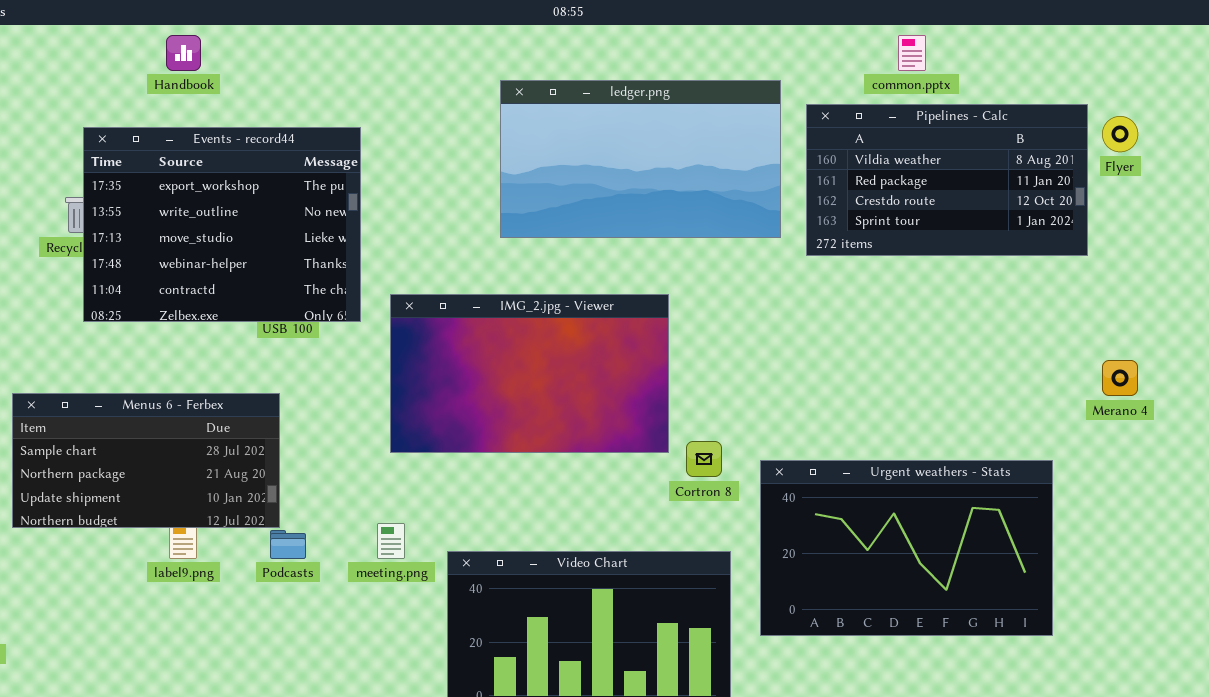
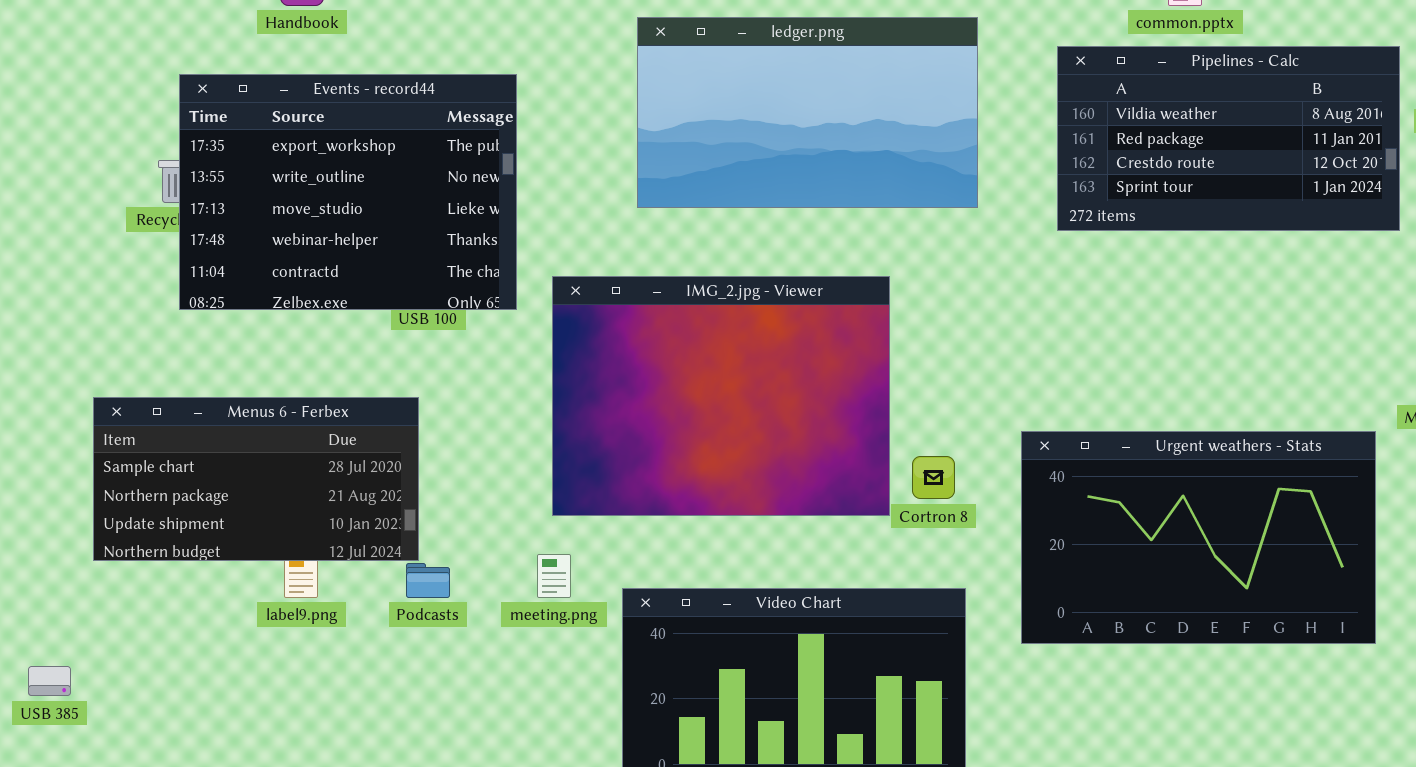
ledger.png: [500,80,781,238] -> [637,17,978,208], moved
IMG_2.jpg - Viewer: [390,294,669,453] -> [552,276,890,516], resized
Urgent weathers - Stats: [760,460,1053,636] -> [1021,431,1376,644], moved

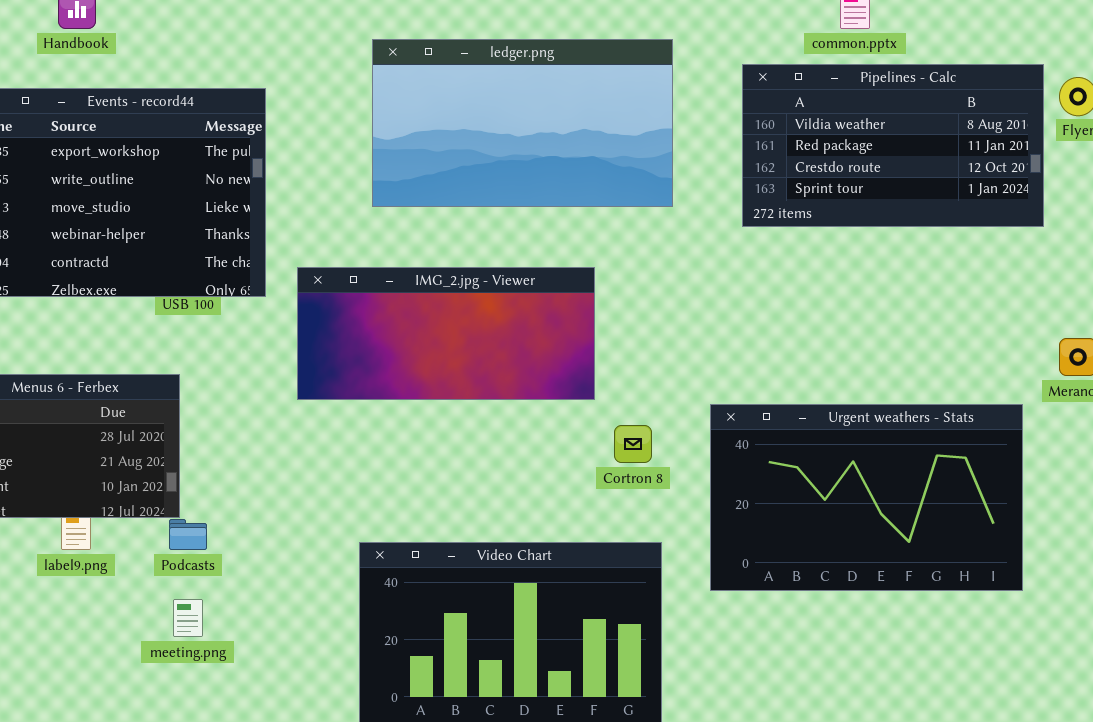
IMG_2.jpg - Viewer: [552,276,890,516] -> [297,267,595,400], resized
meeting.png: [537,554,571,598] -> [173,599,203,637], moved

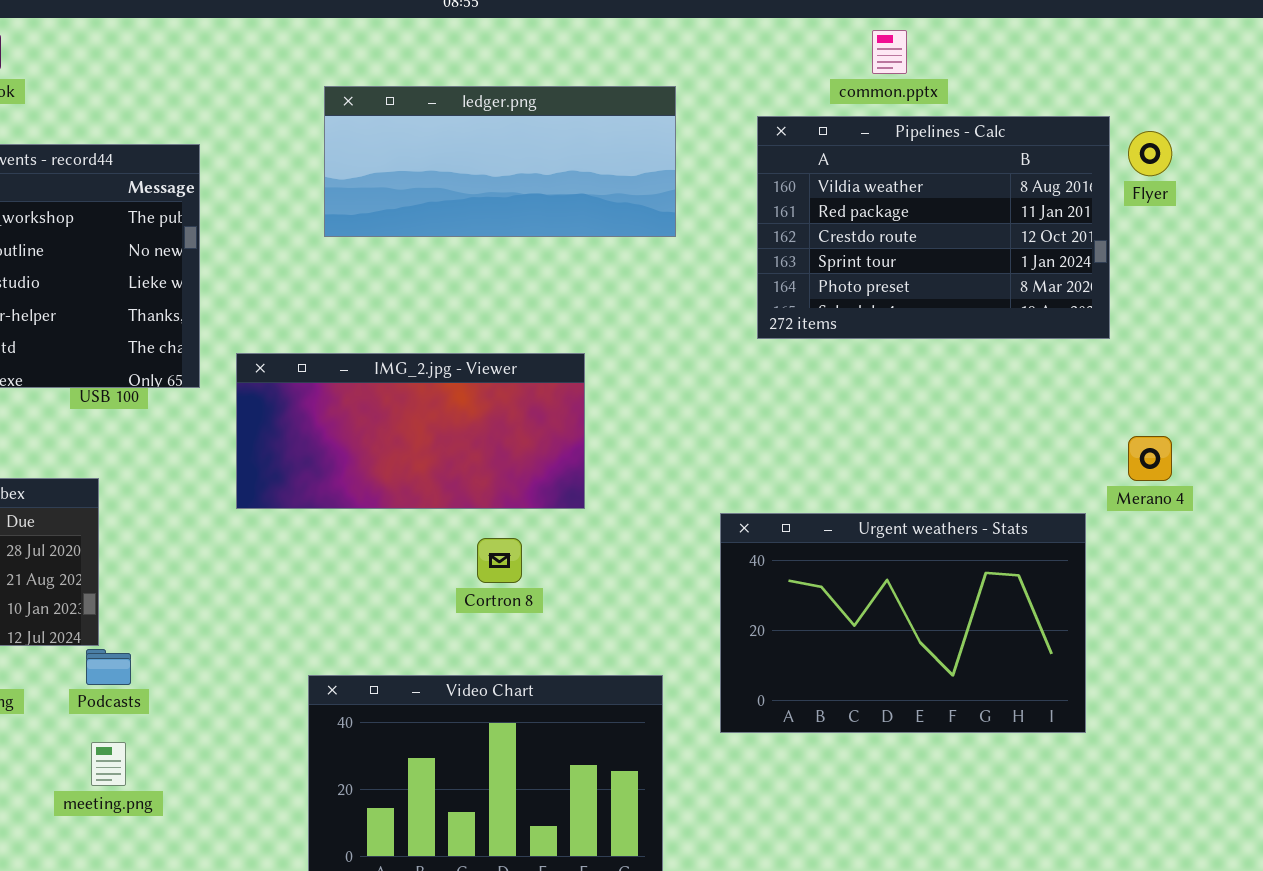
ledger.png: [372,39,673,207] -> [324,86,676,237], resized
Pipelines - Calc: [742,64,1044,227] -> [757,116,1110,339], resized
Cortron 8: [614,425,652,463] -> [477,538,522,583], moved

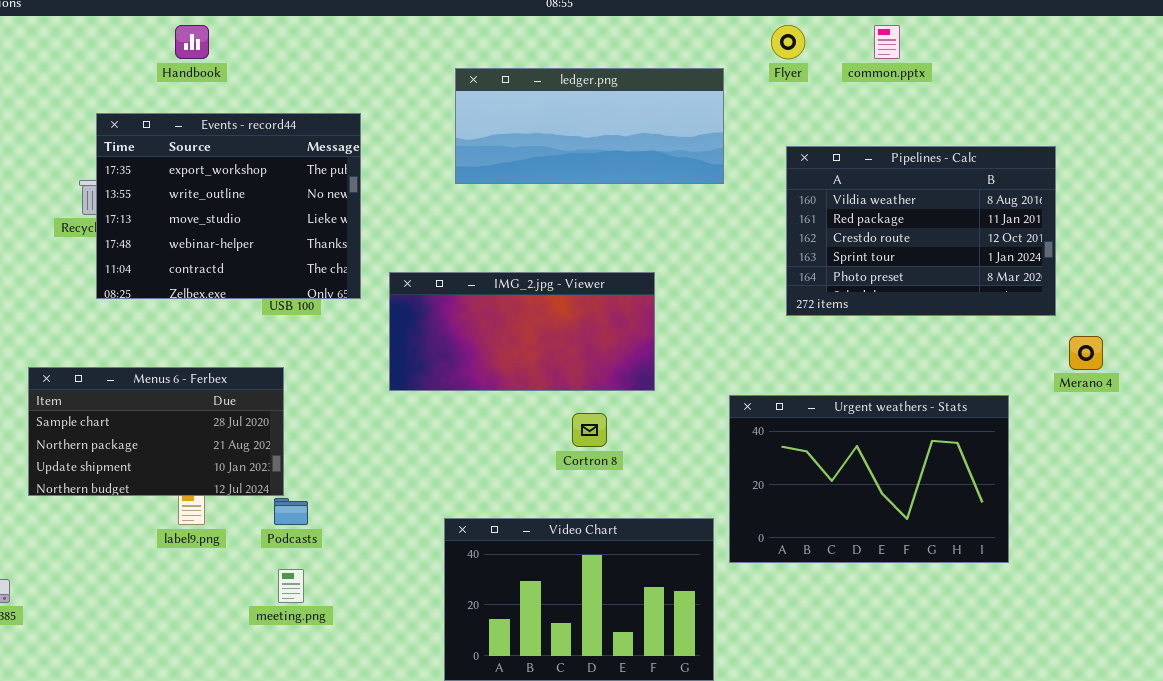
Pipelines - Calc: [757,116,1110,339] -> [786,146,1056,316], moved
Flyer: [1128,131,1172,176] -> [771,25,805,59], moved
Urgent weathers - Stats: [720,513,1086,733] -> [729,395,1009,563], moved

